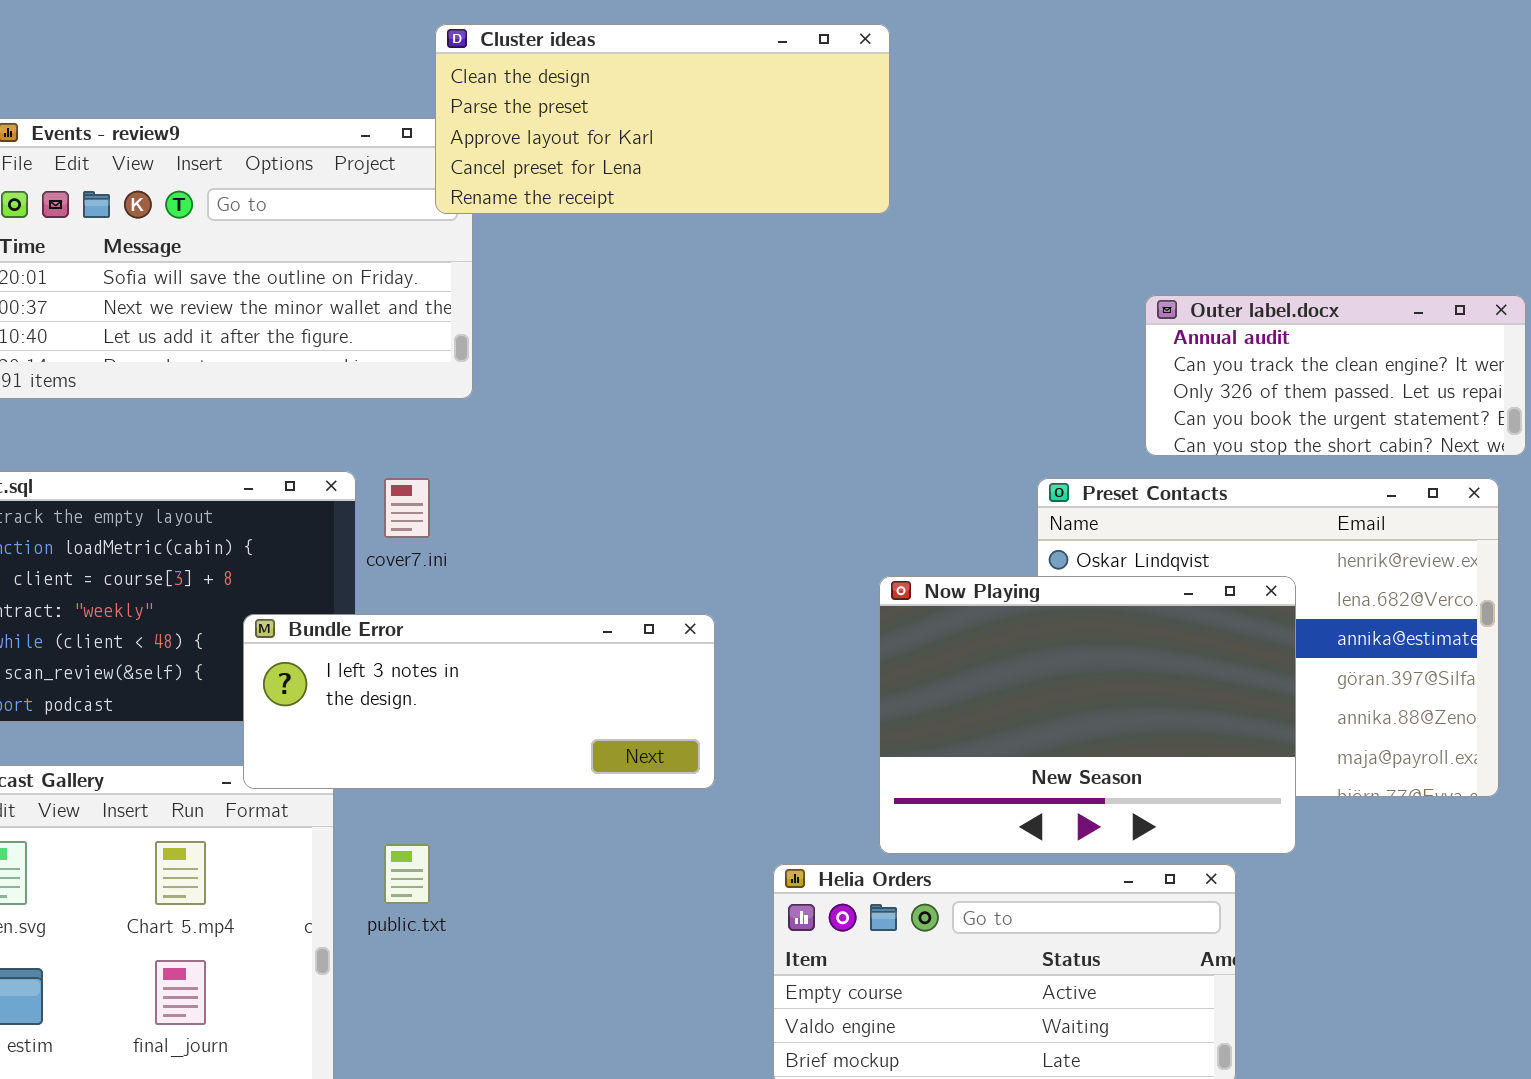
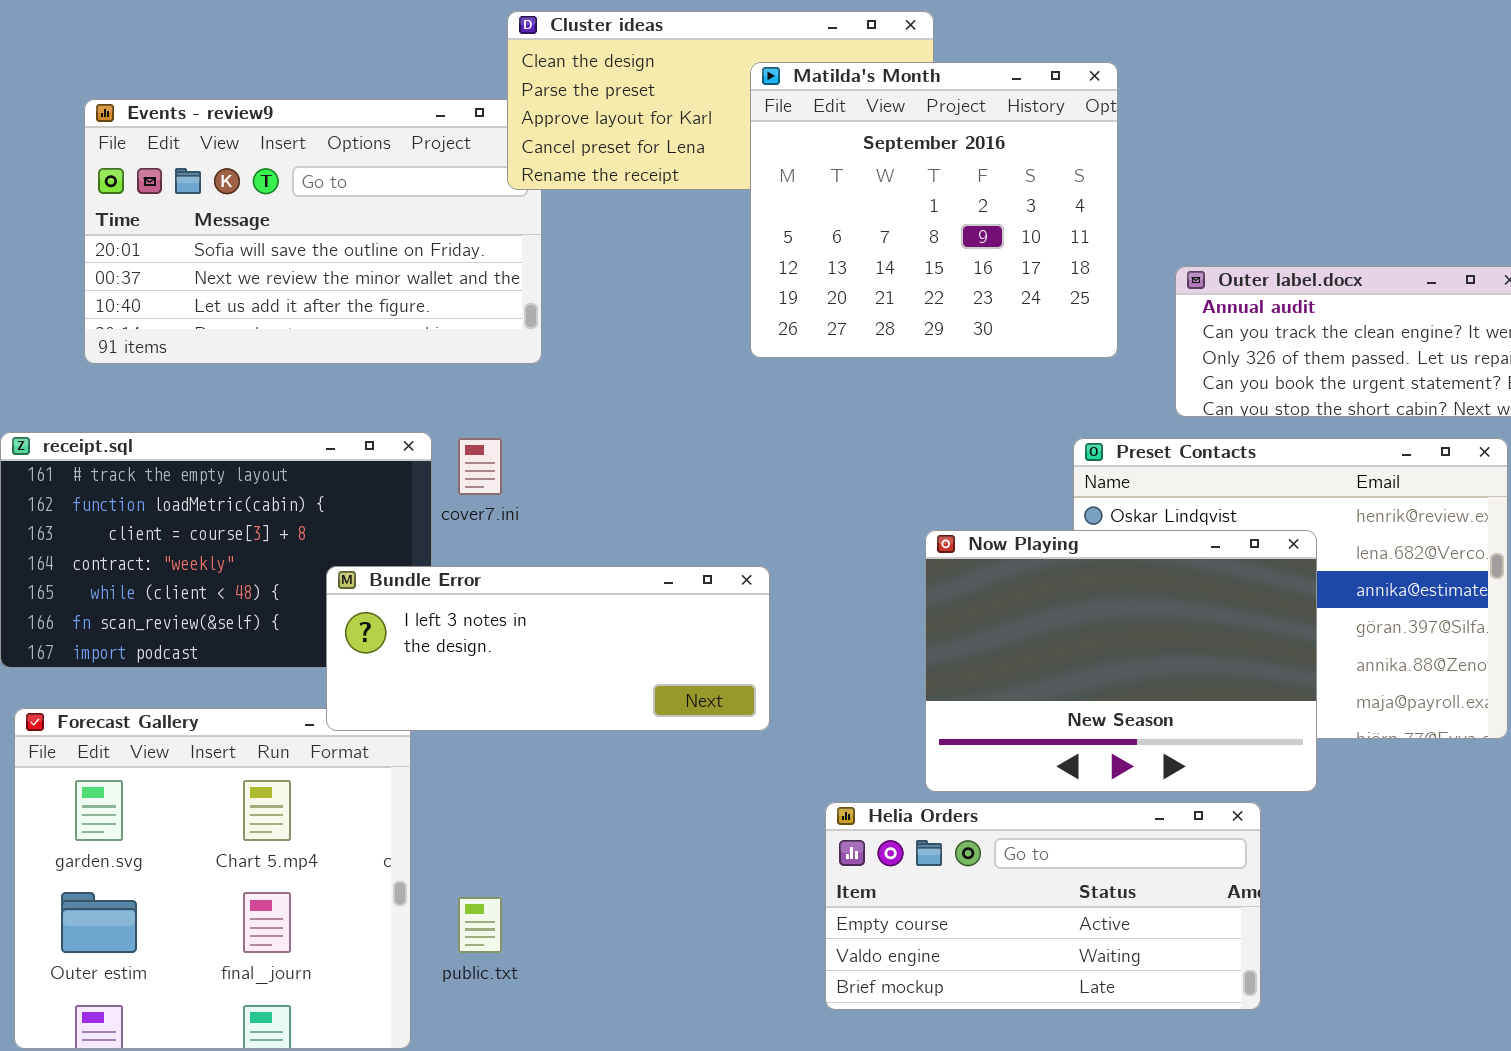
Matilda's Month: none -> [750,62,1118,358], opened
public.txt: [384,844,430,904] -> [458,897,502,953], moved

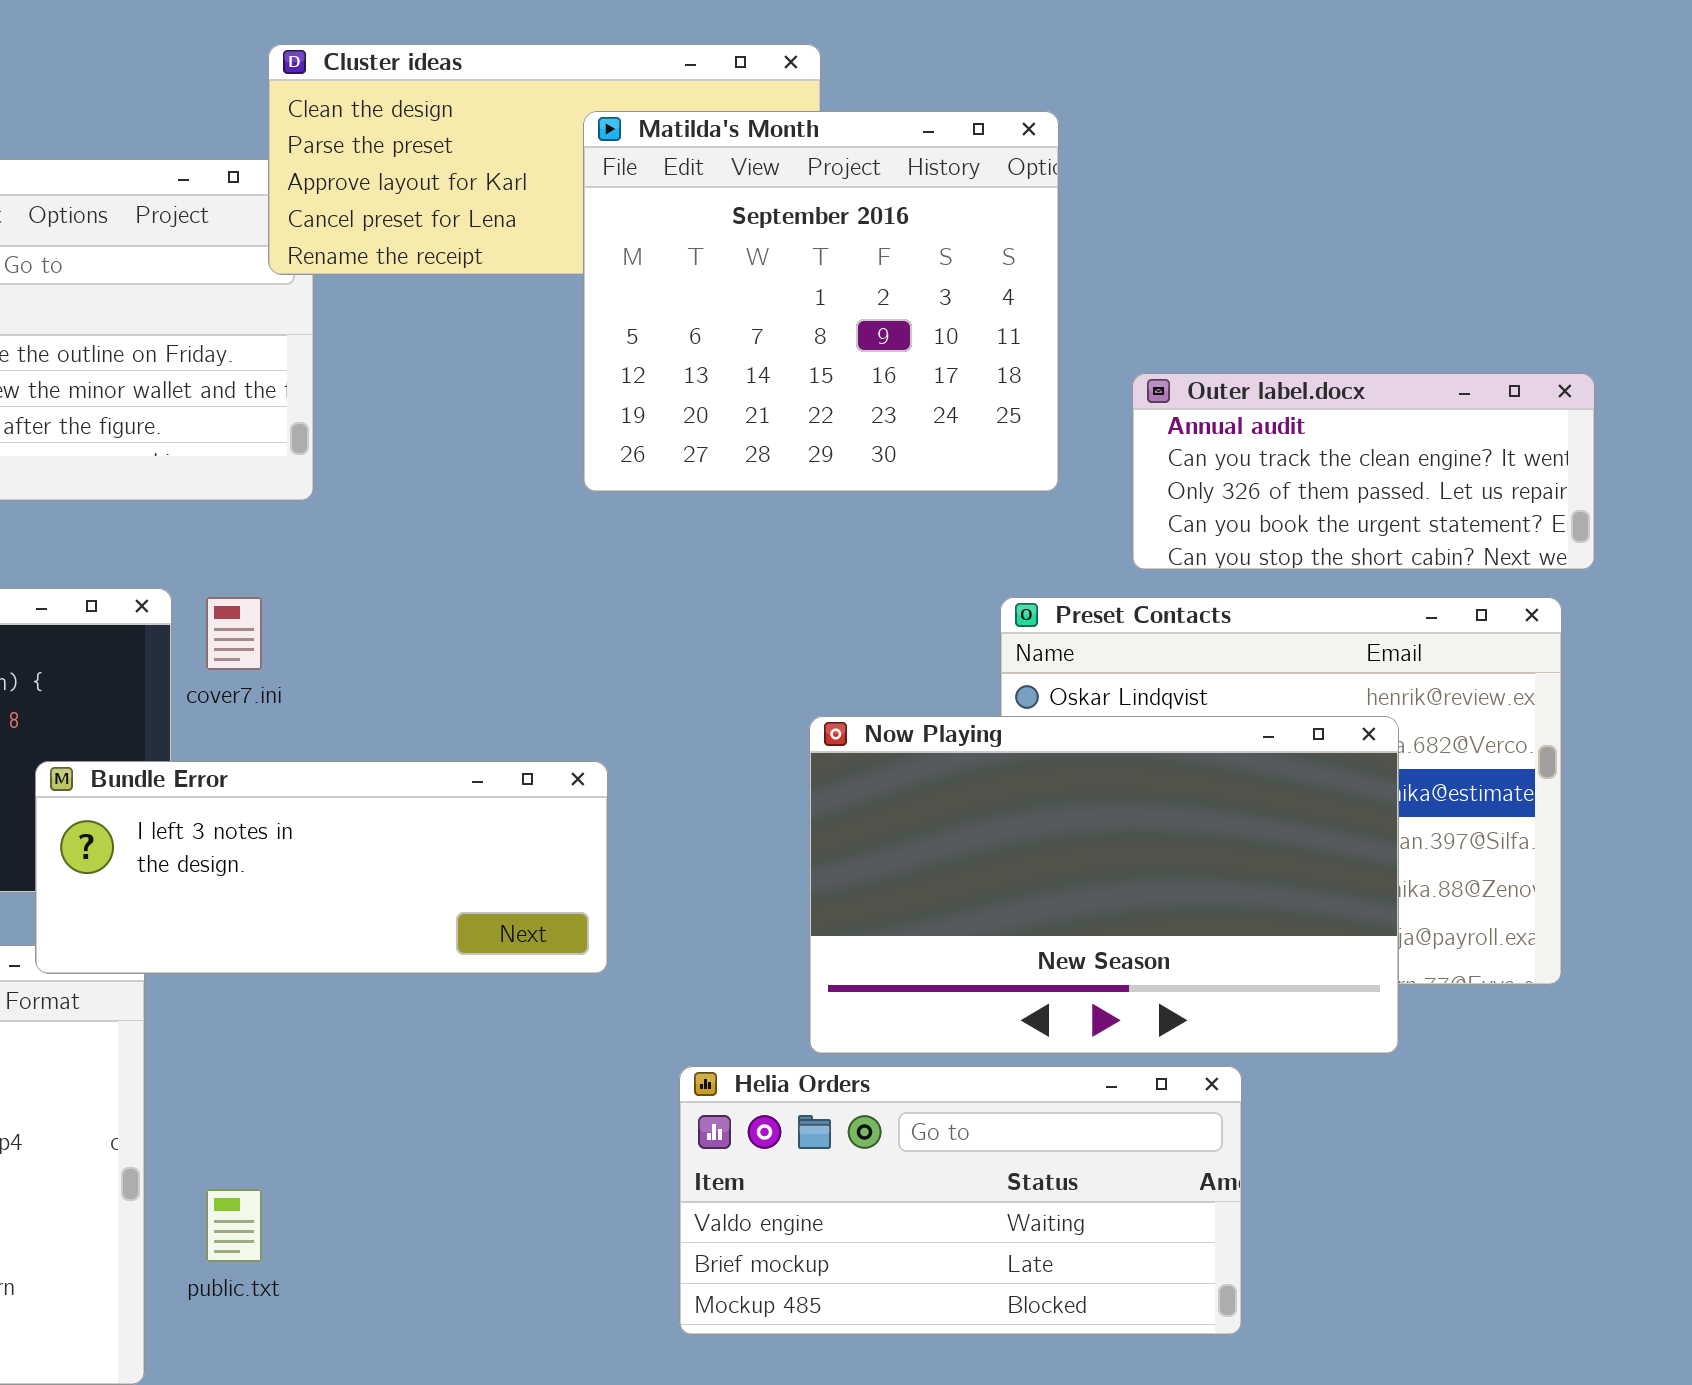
Now Playing: [925,530,1317,792] -> [809,716,1399,1054], resized
Helia Orders: [825,802,1261,1010] -> [679,1066,1242,1335], scrolled down 1 row

